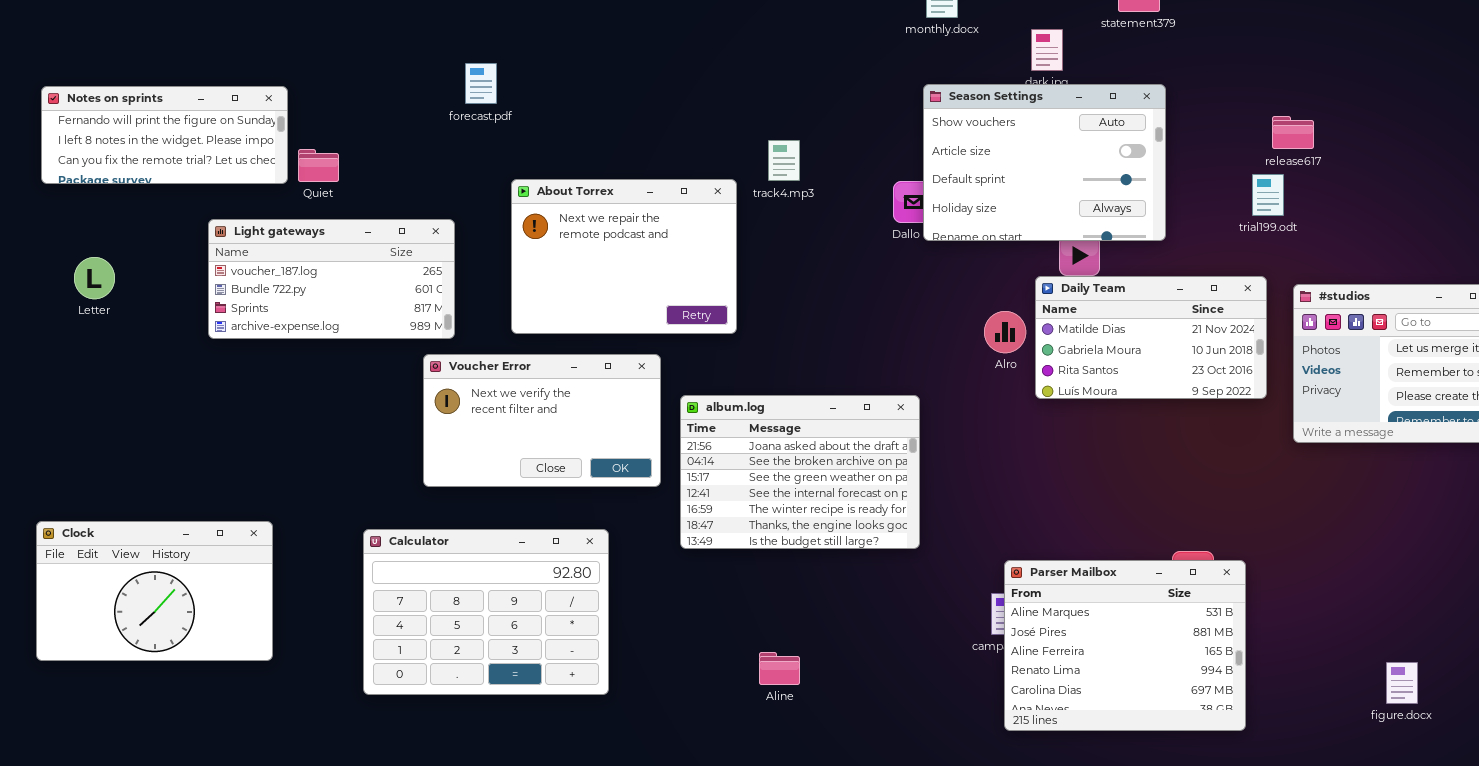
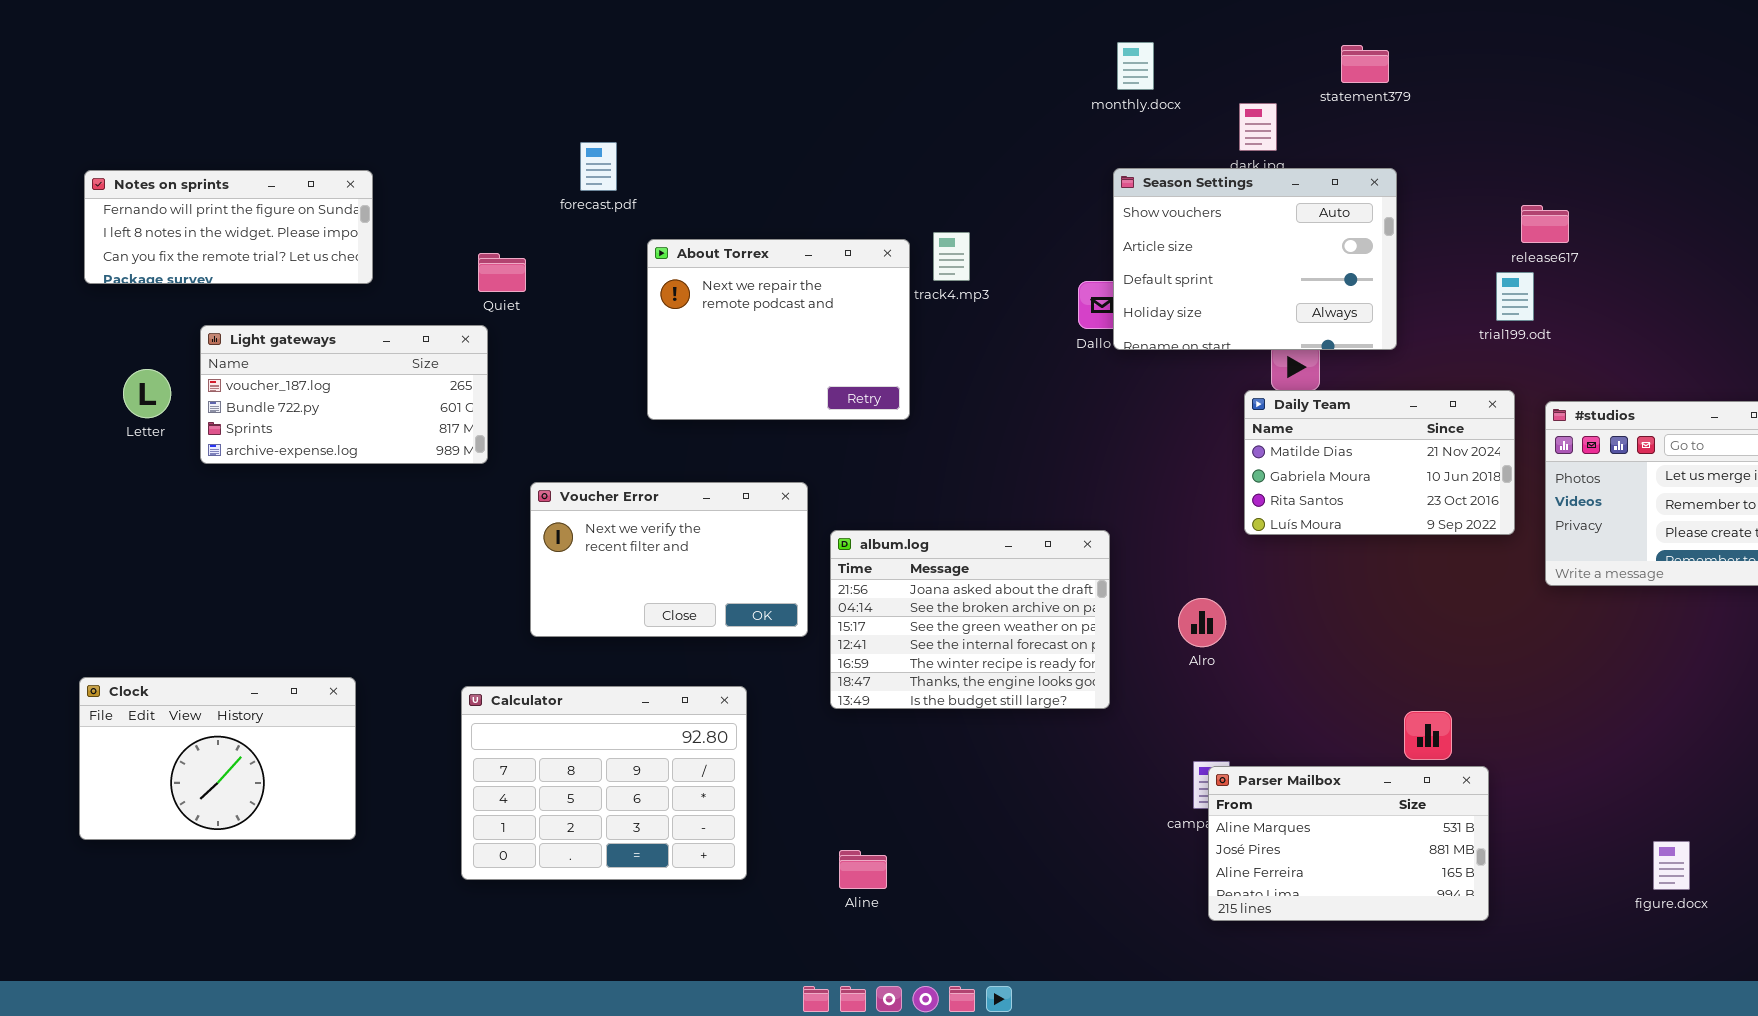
Quiet: [298,149,339,182] -> [478,253,526,292], moved
About Torrex: [511,179,737,334] -> [647,239,910,420], moved
Light gateways: [208,219,455,339] -> [200,325,488,464], moved
Alro: [984,311,1026,353] -> [1178,598,1226,647], moved
Parser Mailbox: [1004,560,1246,731] -> [1208,766,1489,921], resized
Aline: [759,652,800,685] -> [839,850,887,889], moved

